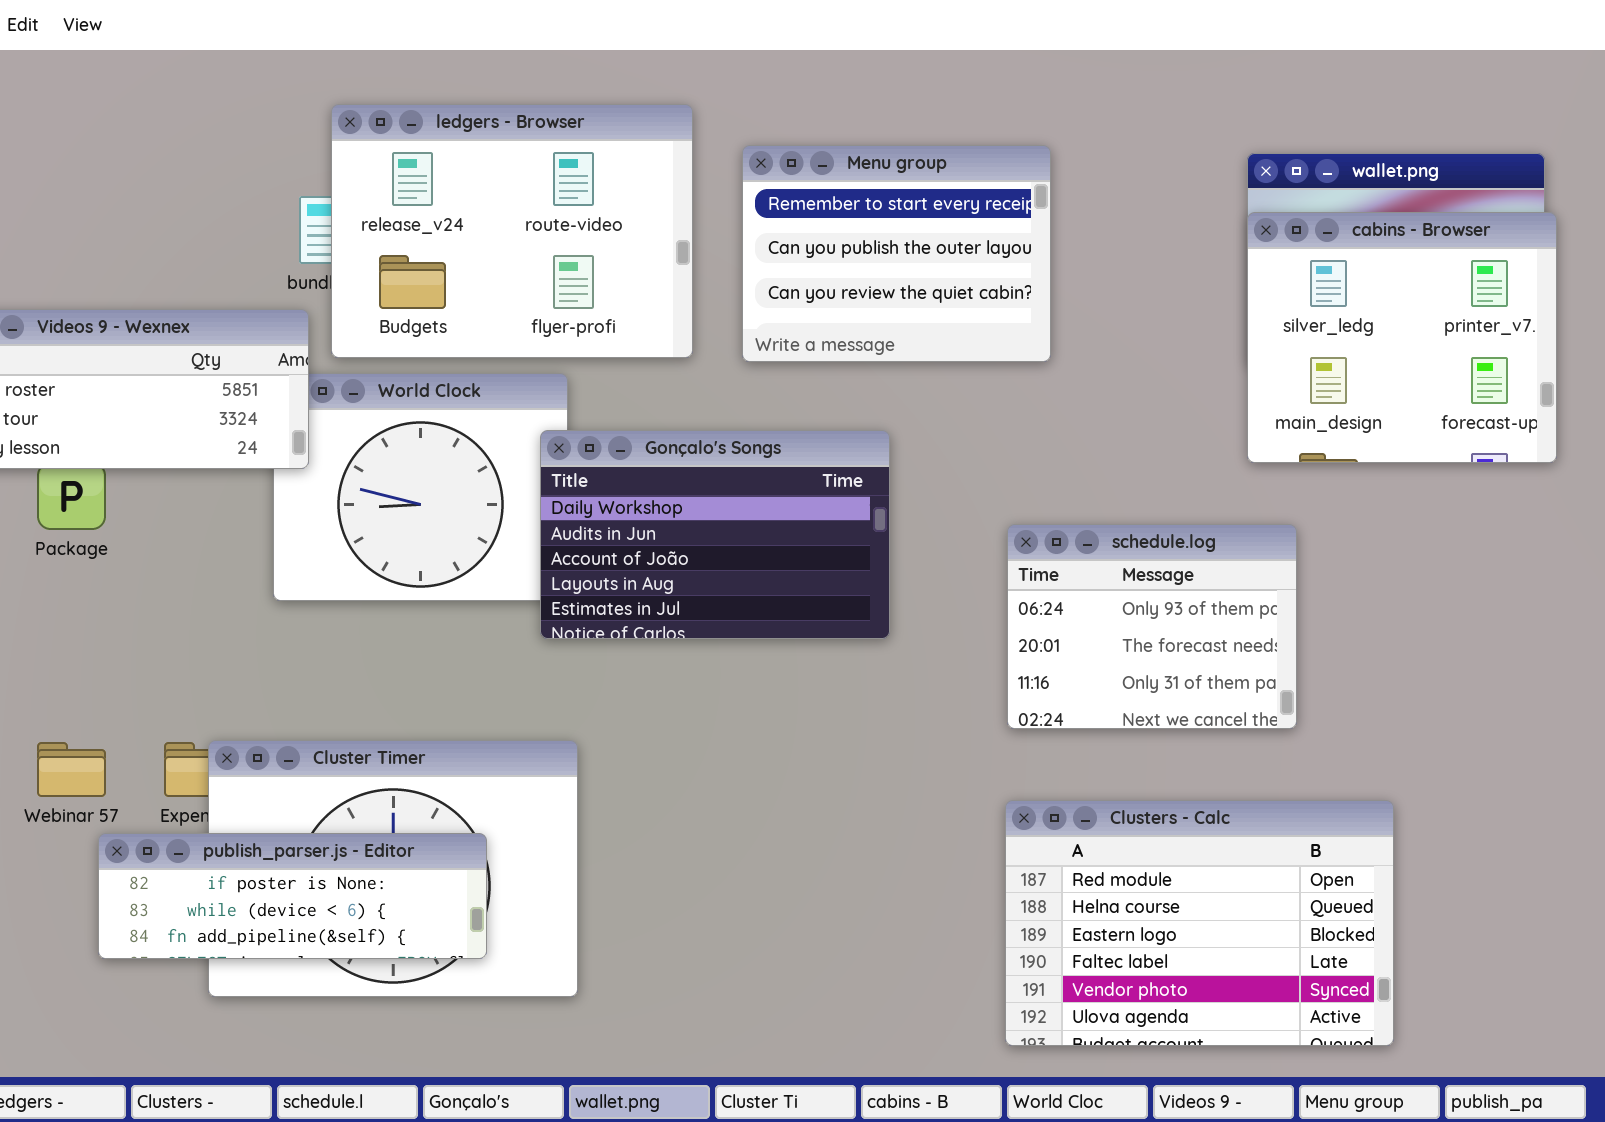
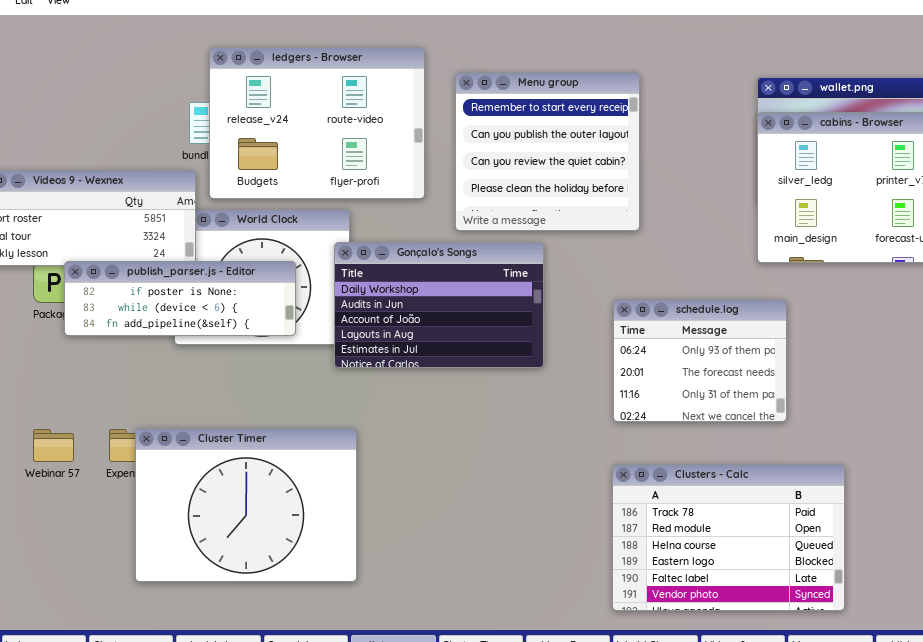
Menu group: [742,145,1051,362] -> [455,72,640,231], resized
Clusters - Calc: [1005,800,1394,1046] -> [612,464,845,611], scrolled up 1 row
publish_parser.js - Editor: [98,833,487,959] -> [64,261,296,336], moved

